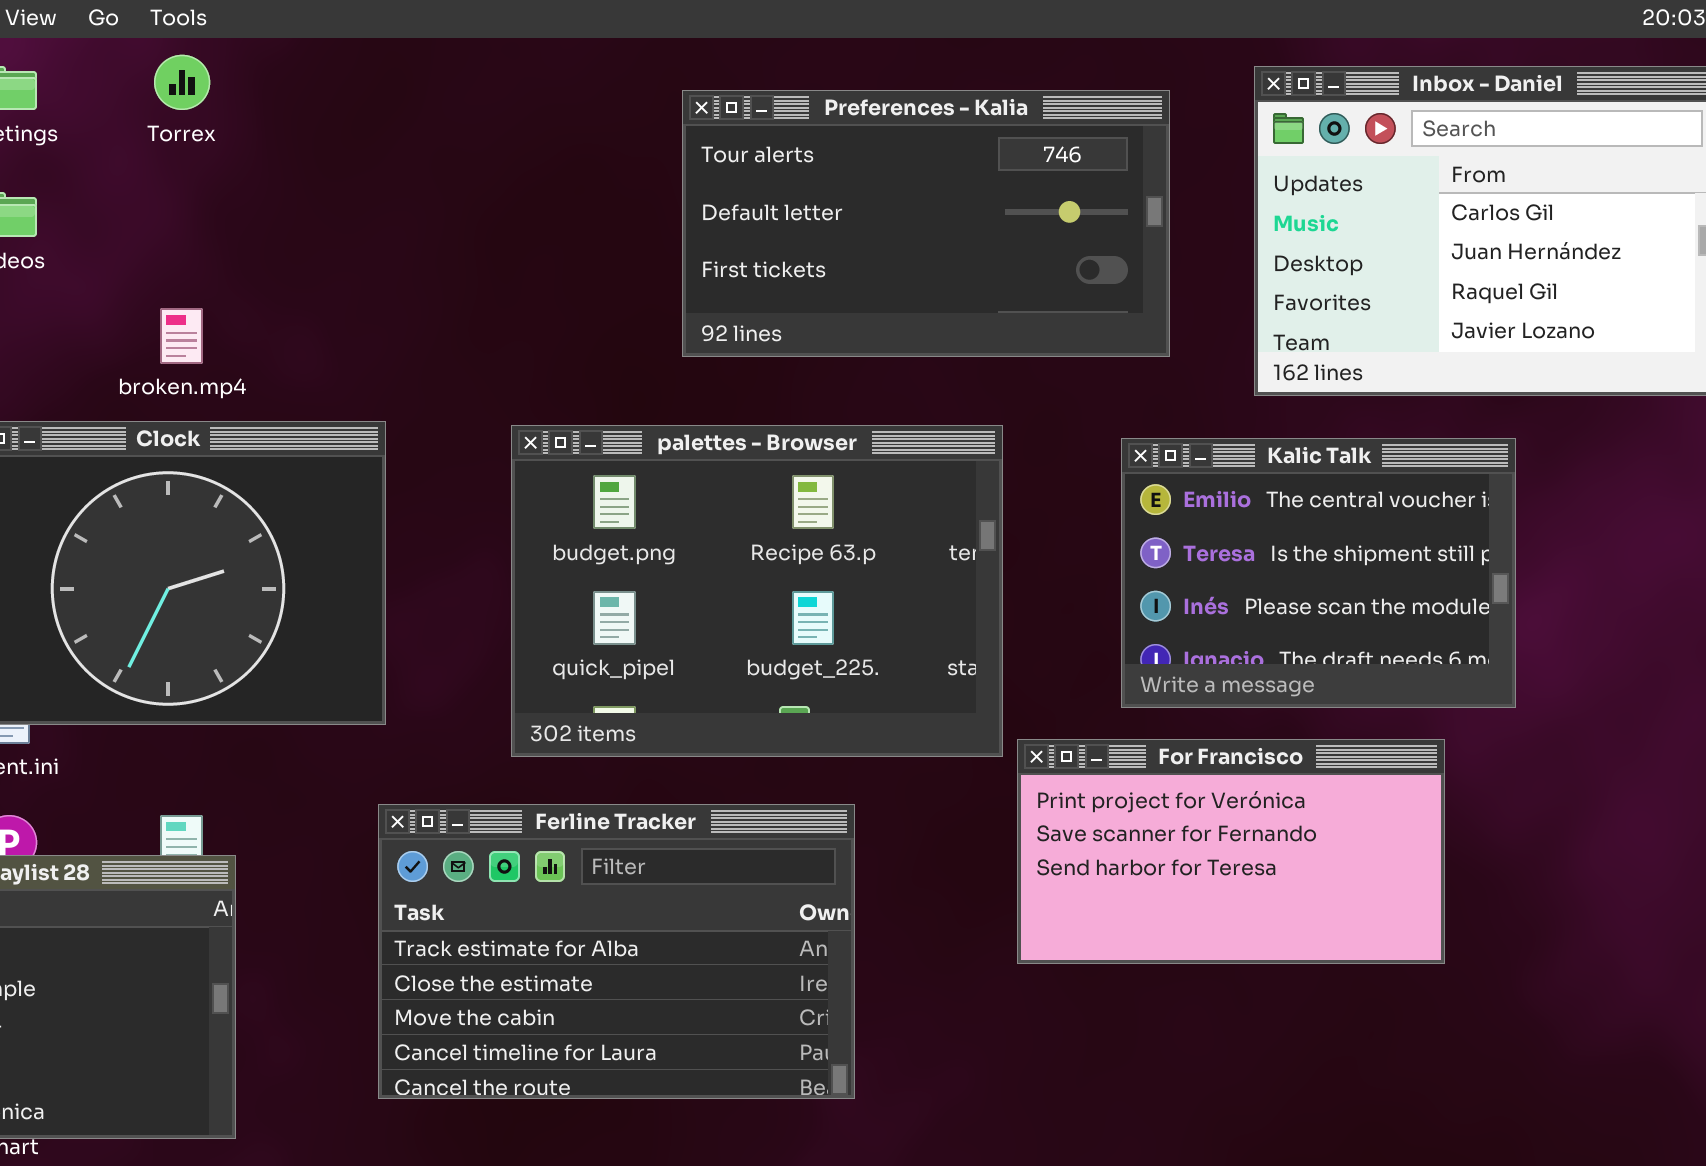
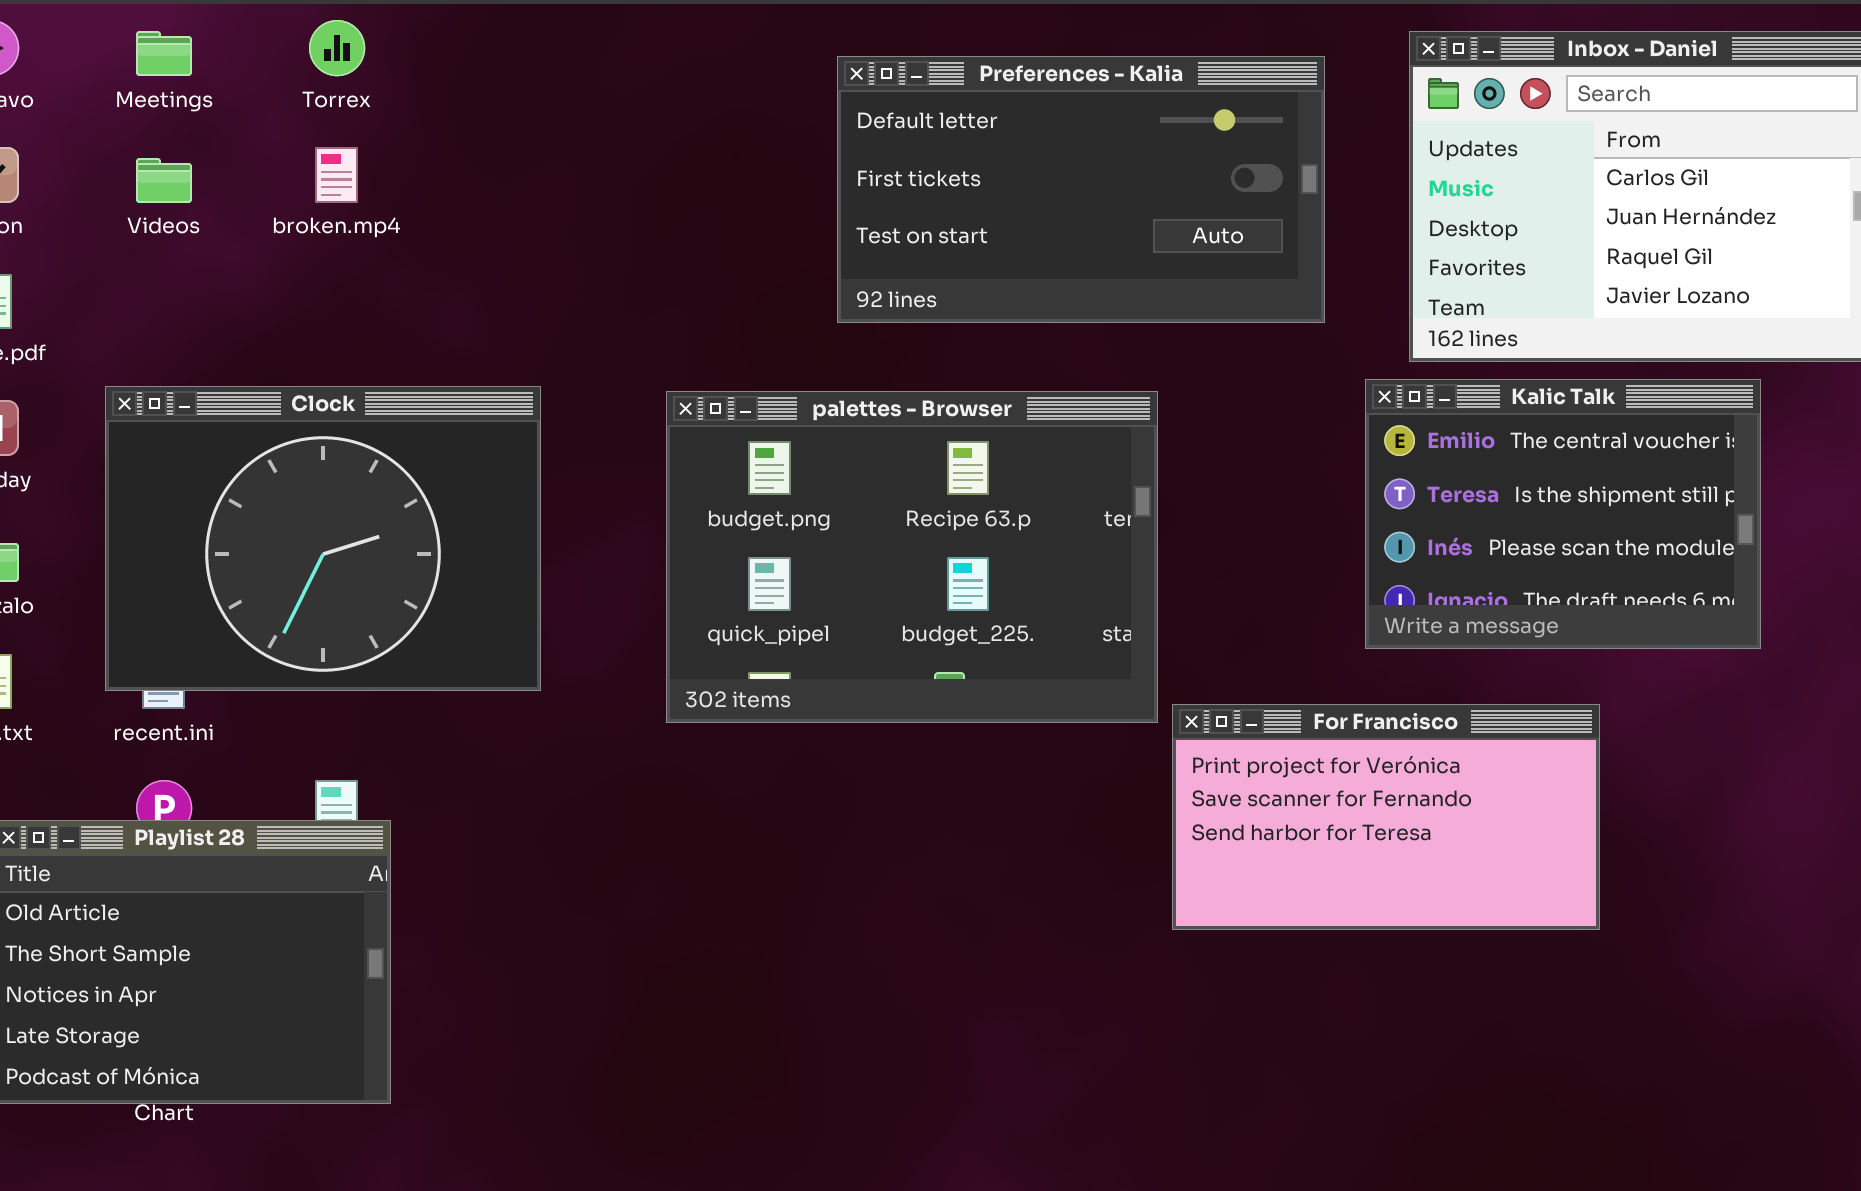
Preferences - Kalia: [682,90,1170,357] -> [837,56,1325,323], scrolled down 1 row
broken.mp4: [160,308,203,364] -> [315,147,358,203], moved
Kalic Talk: [1121,438,1516,708] -> [1365,379,1761,649], moved
Ferline Tracker: [378,804,855,1099] -> none, closed

